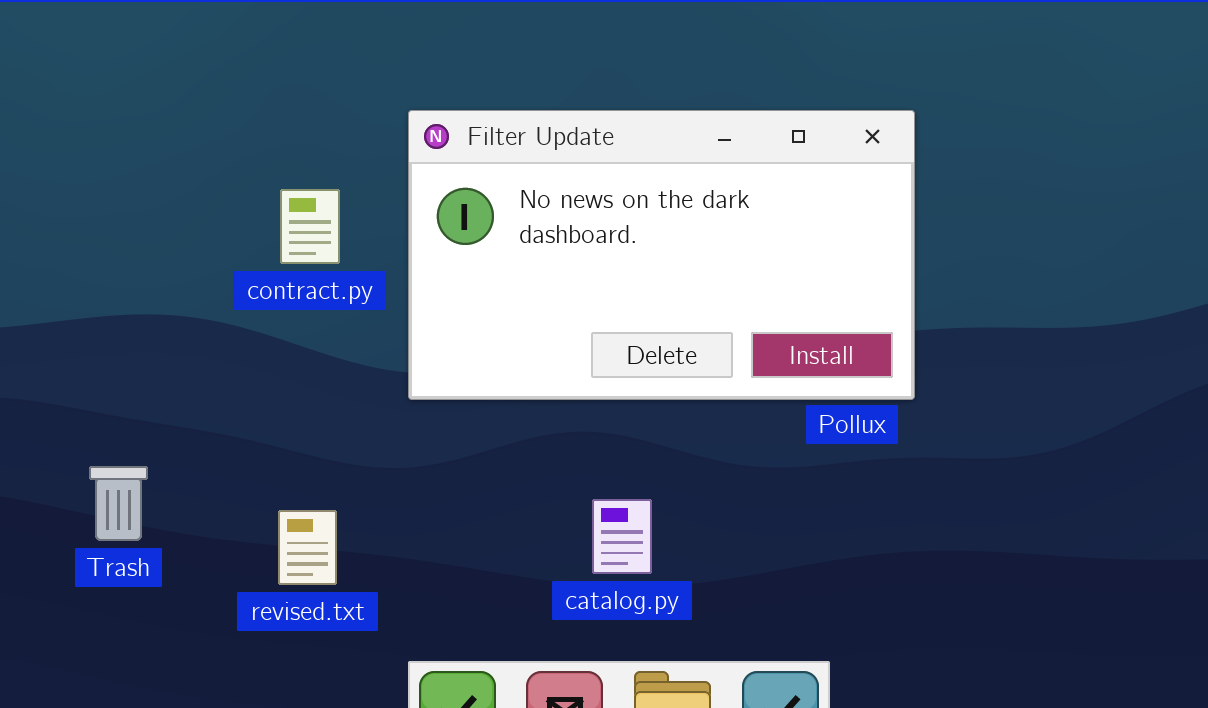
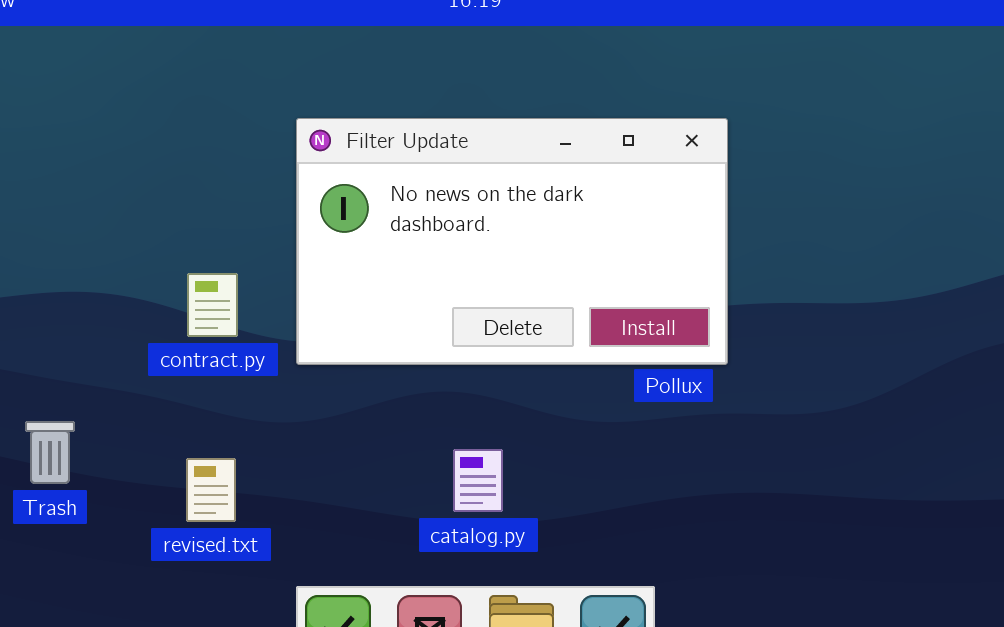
contract.py: [280,189,340,264] -> [187,273,238,337], moved

